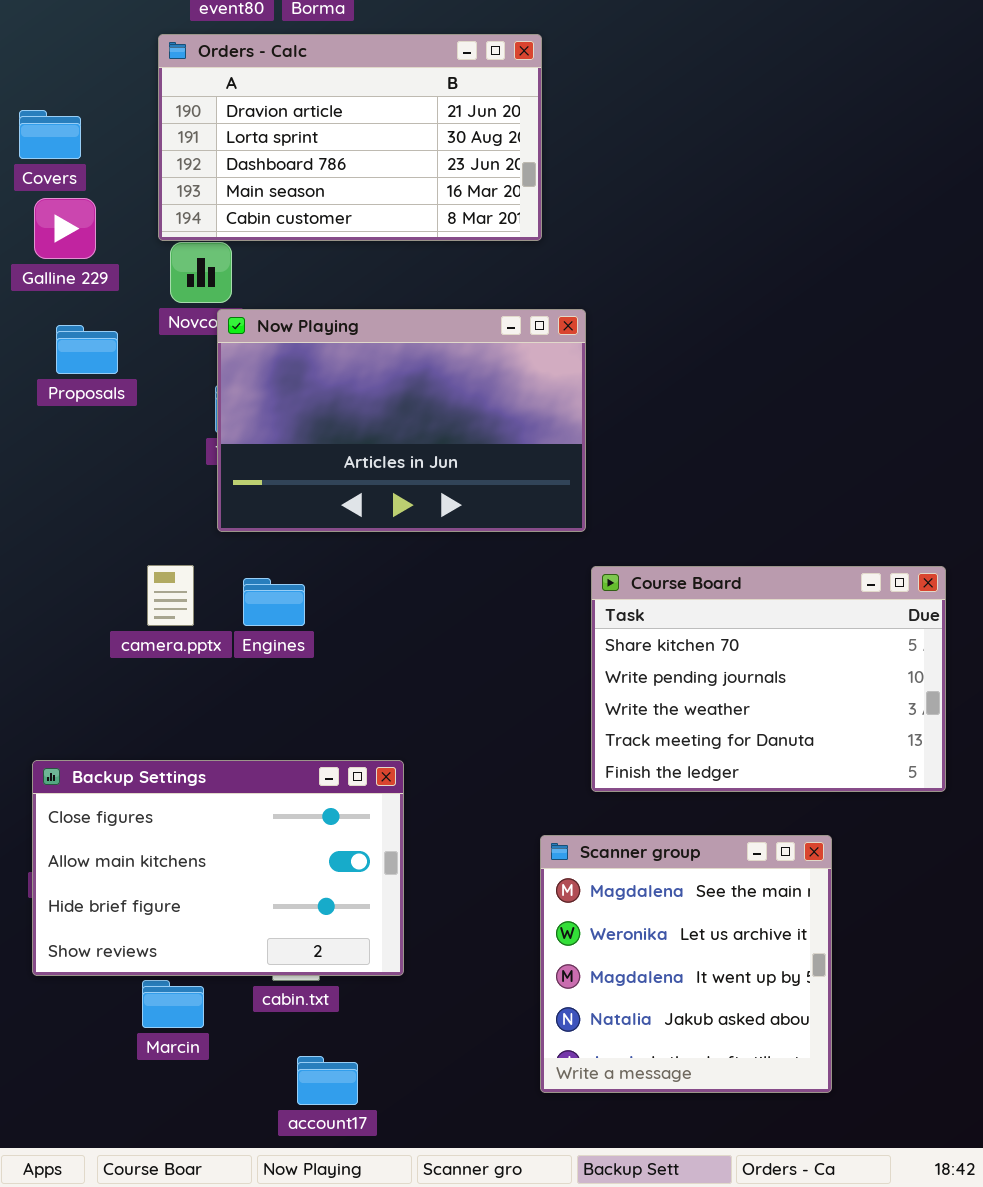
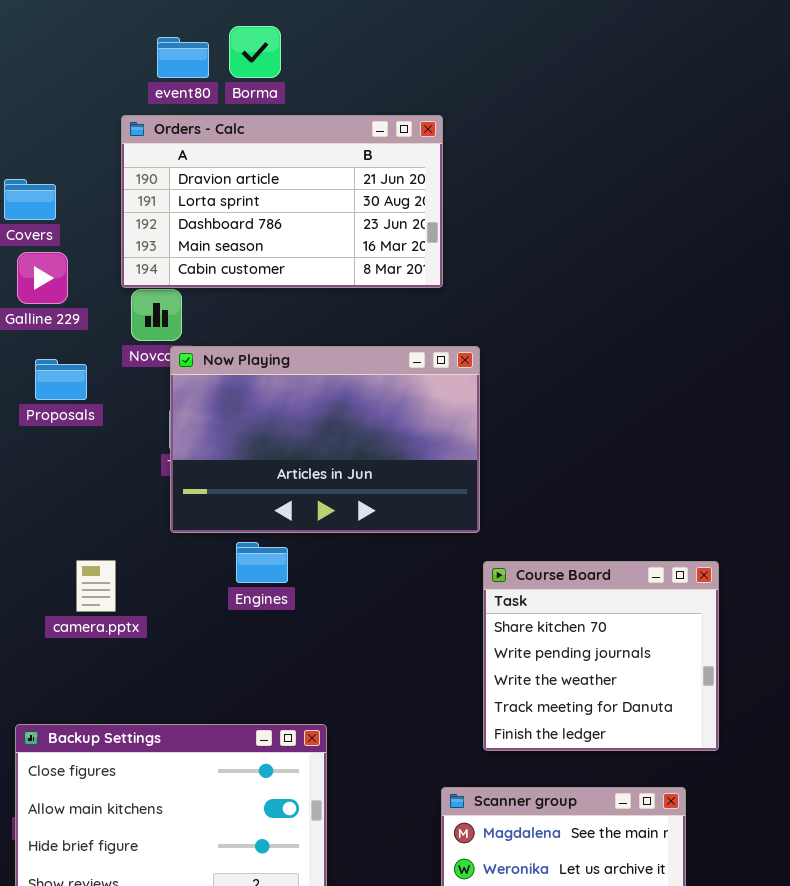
camera.pptx: [147,565,194,626] -> [76,560,116,612], moved
Course Board: [591,566,946,792] -> [483,561,719,751], resized
Engines: [243,578,305,626] -> [236,542,288,583], moved

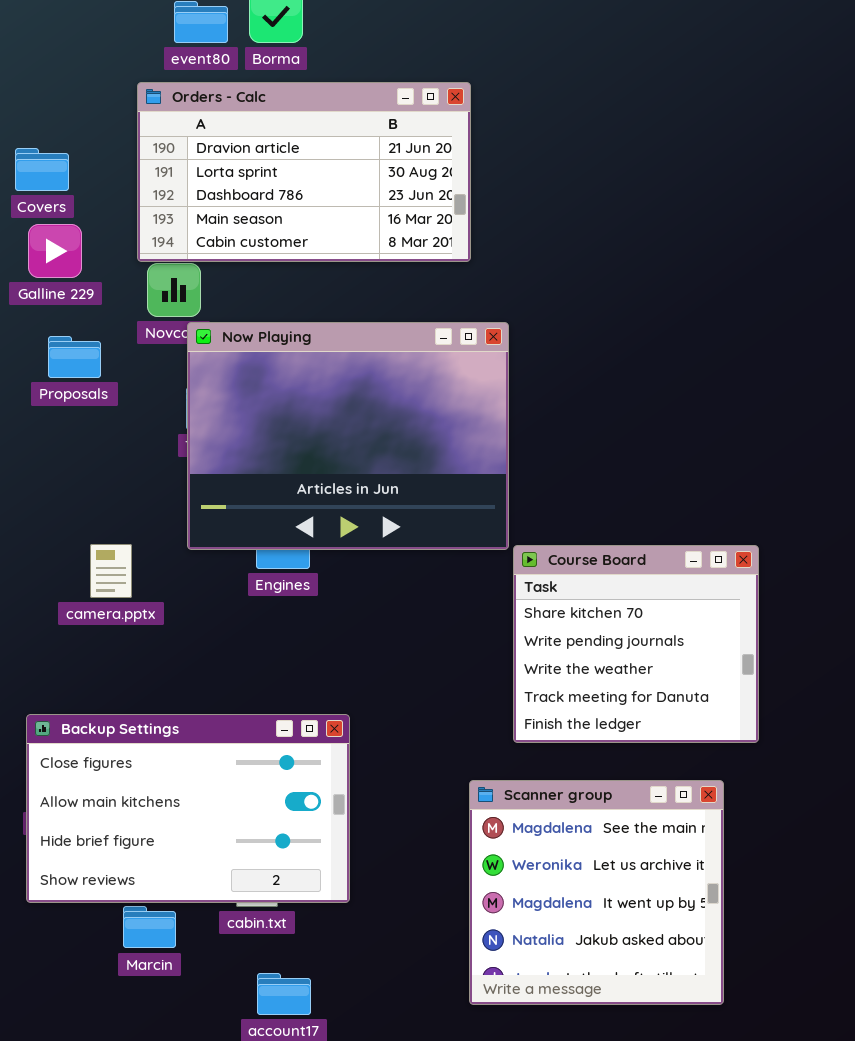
Now Playing: [170,346,480,533] -> [187,322,509,550], resized

